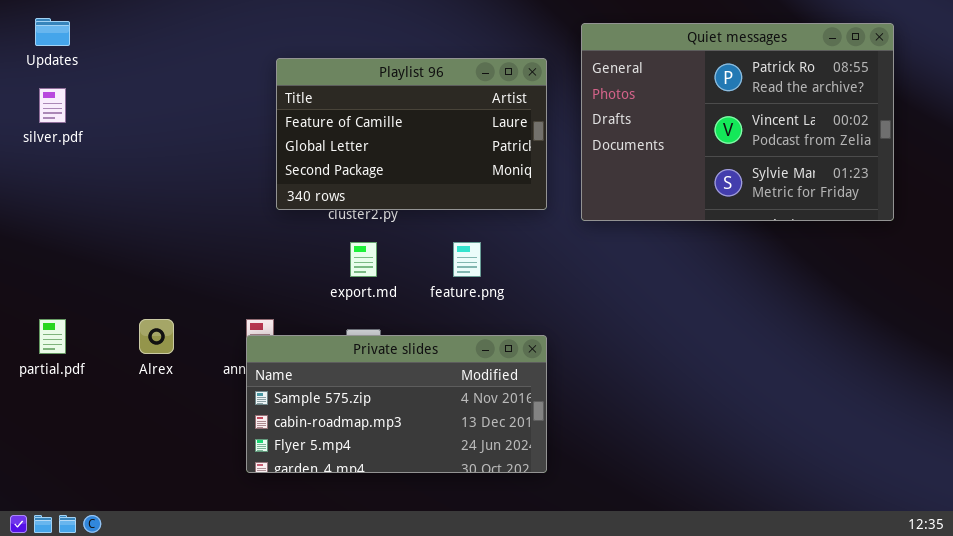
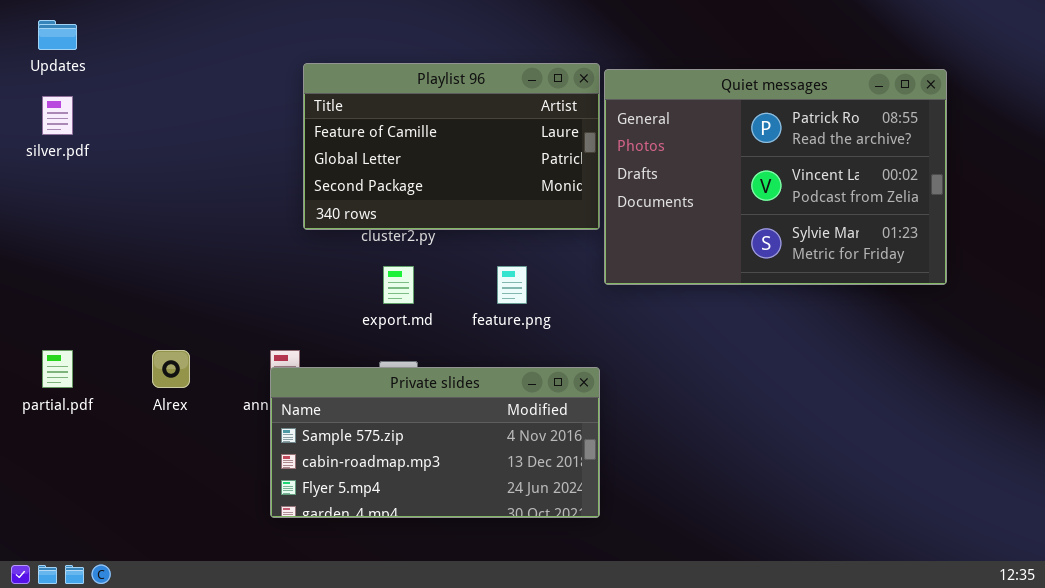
Quiet messages: [581,23,894,221] -> [604,69,947,285], moved

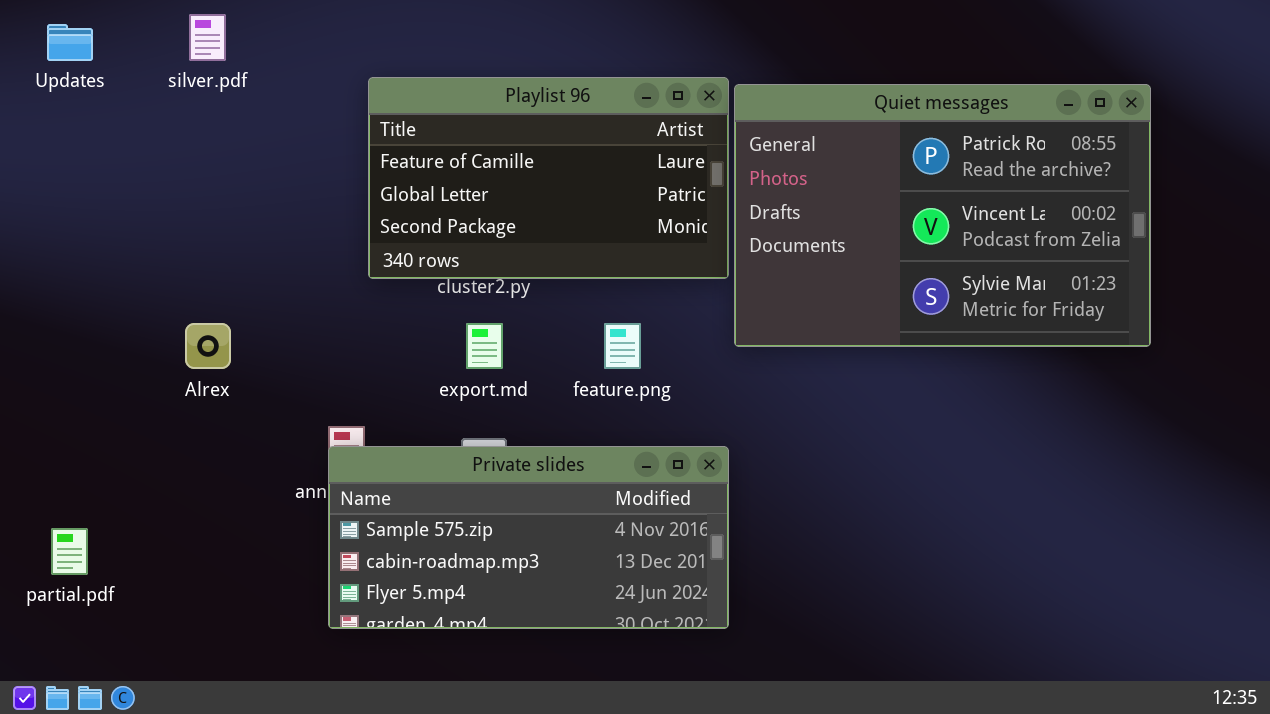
silver.pdf: [42,96,73,135] -> [189,14,226,61], moved
partial.pdf: [42,350,73,388] -> [51,528,88,575], moved
Alrex: [152,350,190,388] -> [185,323,231,369], moved

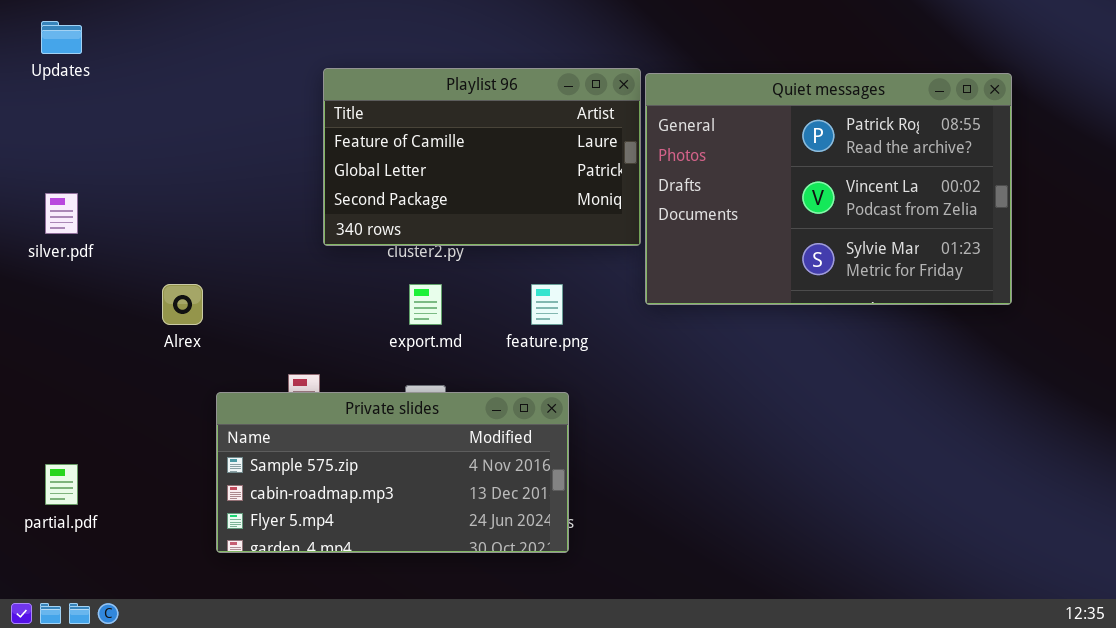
silver.pdf: [189,14,226,61] -> [45,193,78,234], moved
Private slides: [328,446,729,629] -> [216,392,569,553], moved

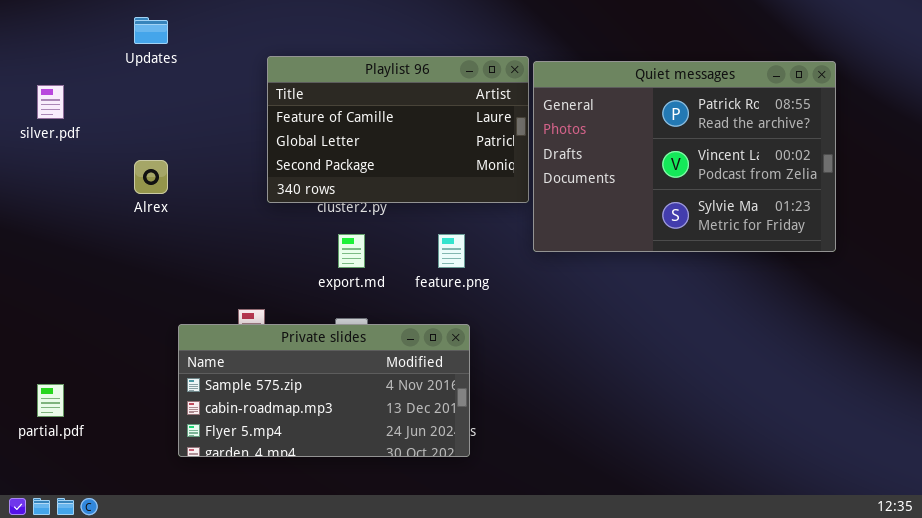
Updates: [41,21,82,54] -> [134,17,168,44], moved
silver.pdf: [45,193,78,234] -> [37,85,64,119], moved
Alrex: [162,284,203,325] -> [134,160,168,194], moved

